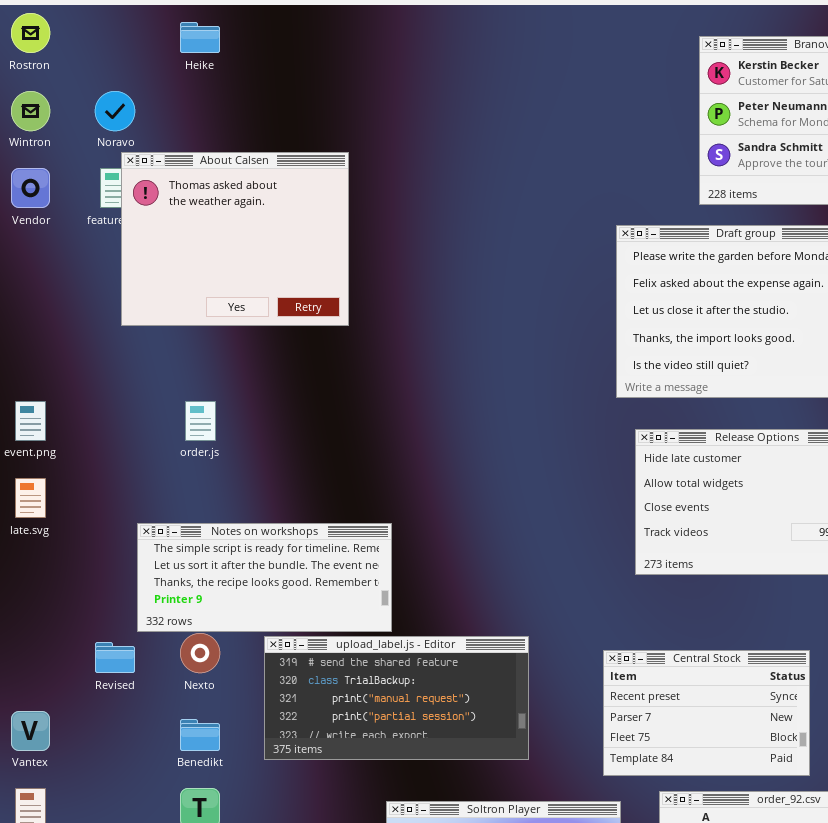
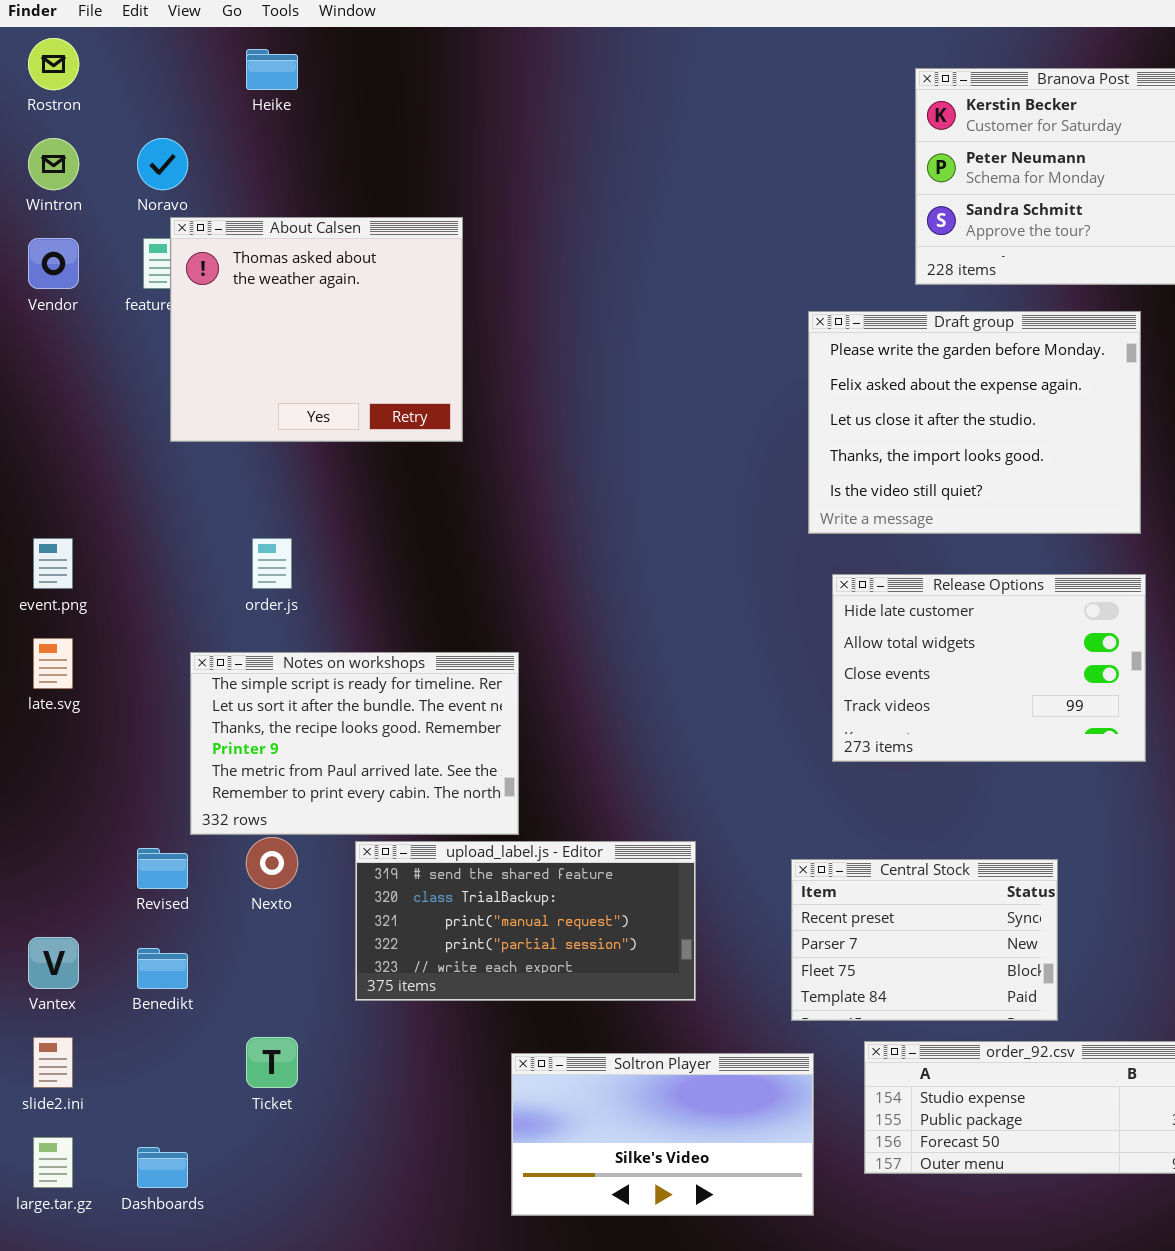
Notes on workshops: [137,523,392,632] -> [190,652,519,835], resized
Benedikt: [180,719,220,751] -> [137,948,188,989], moved

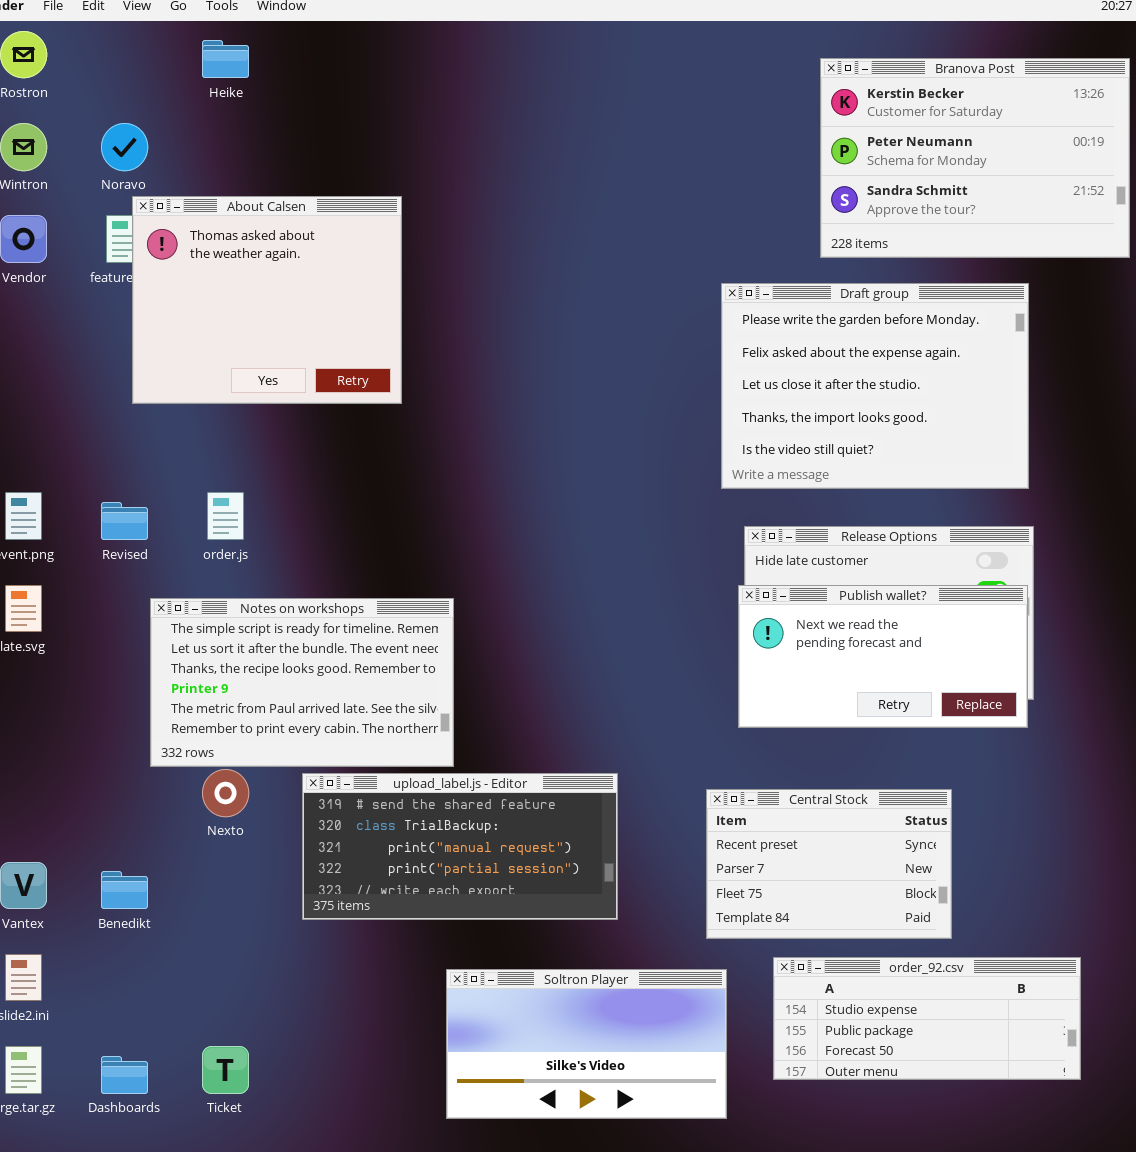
Publish wallet?: none -> [738,585,1028,728], opened
Revised: [137,848,188,889] -> [101,502,148,540], moved
Ticket: [246,1037,298,1088] -> [202,1046,249,1094], moved

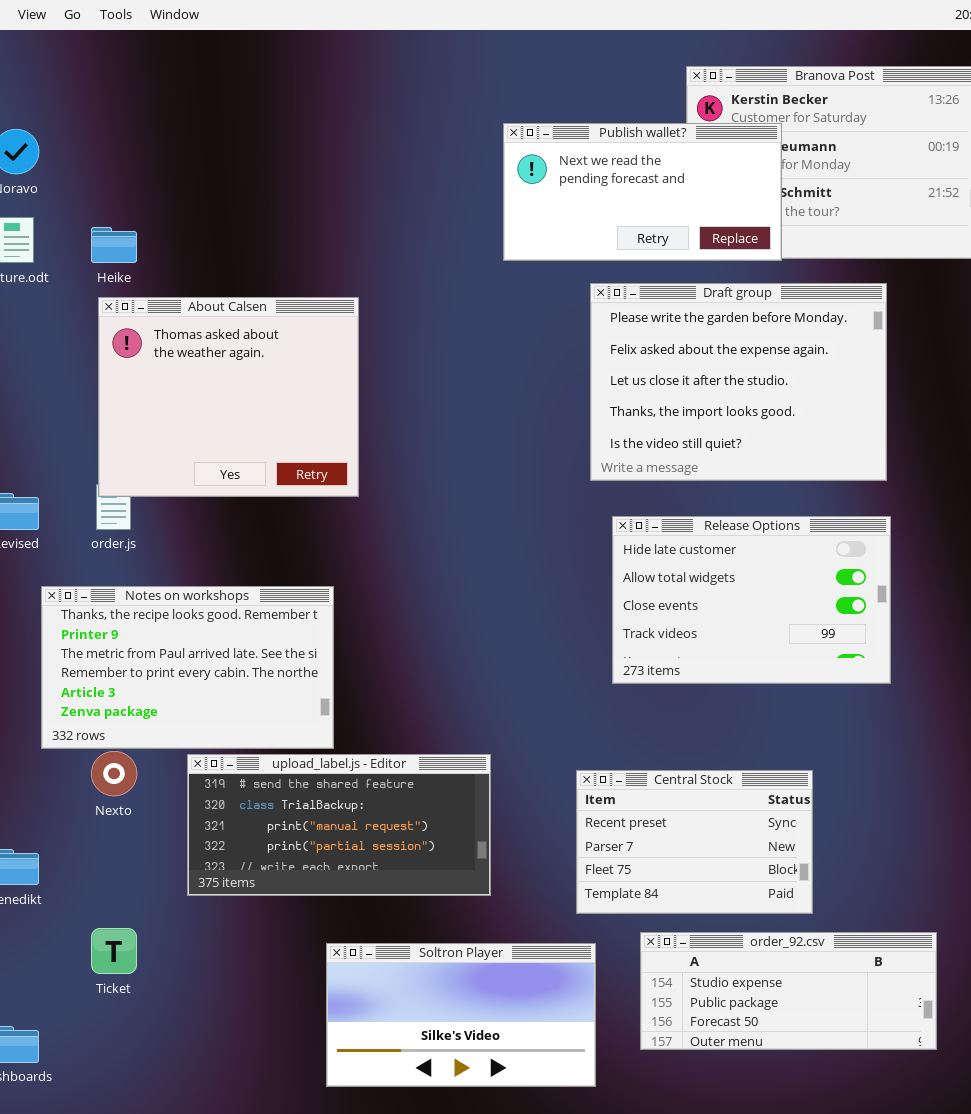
Heike: [202,40,249,78] -> [91,227,137,263], moved
About Calsen: [132,196,402,404] -> [98,297,359,497], moved
Publish wallet?: [738,585,1028,728] -> [503,123,782,261], moved
Notes on workshops: [150,598,454,767] -> [41,586,334,749], scrolled down 2 rows
Ticket: [202,1046,249,1094] -> [91,928,137,974], moved

